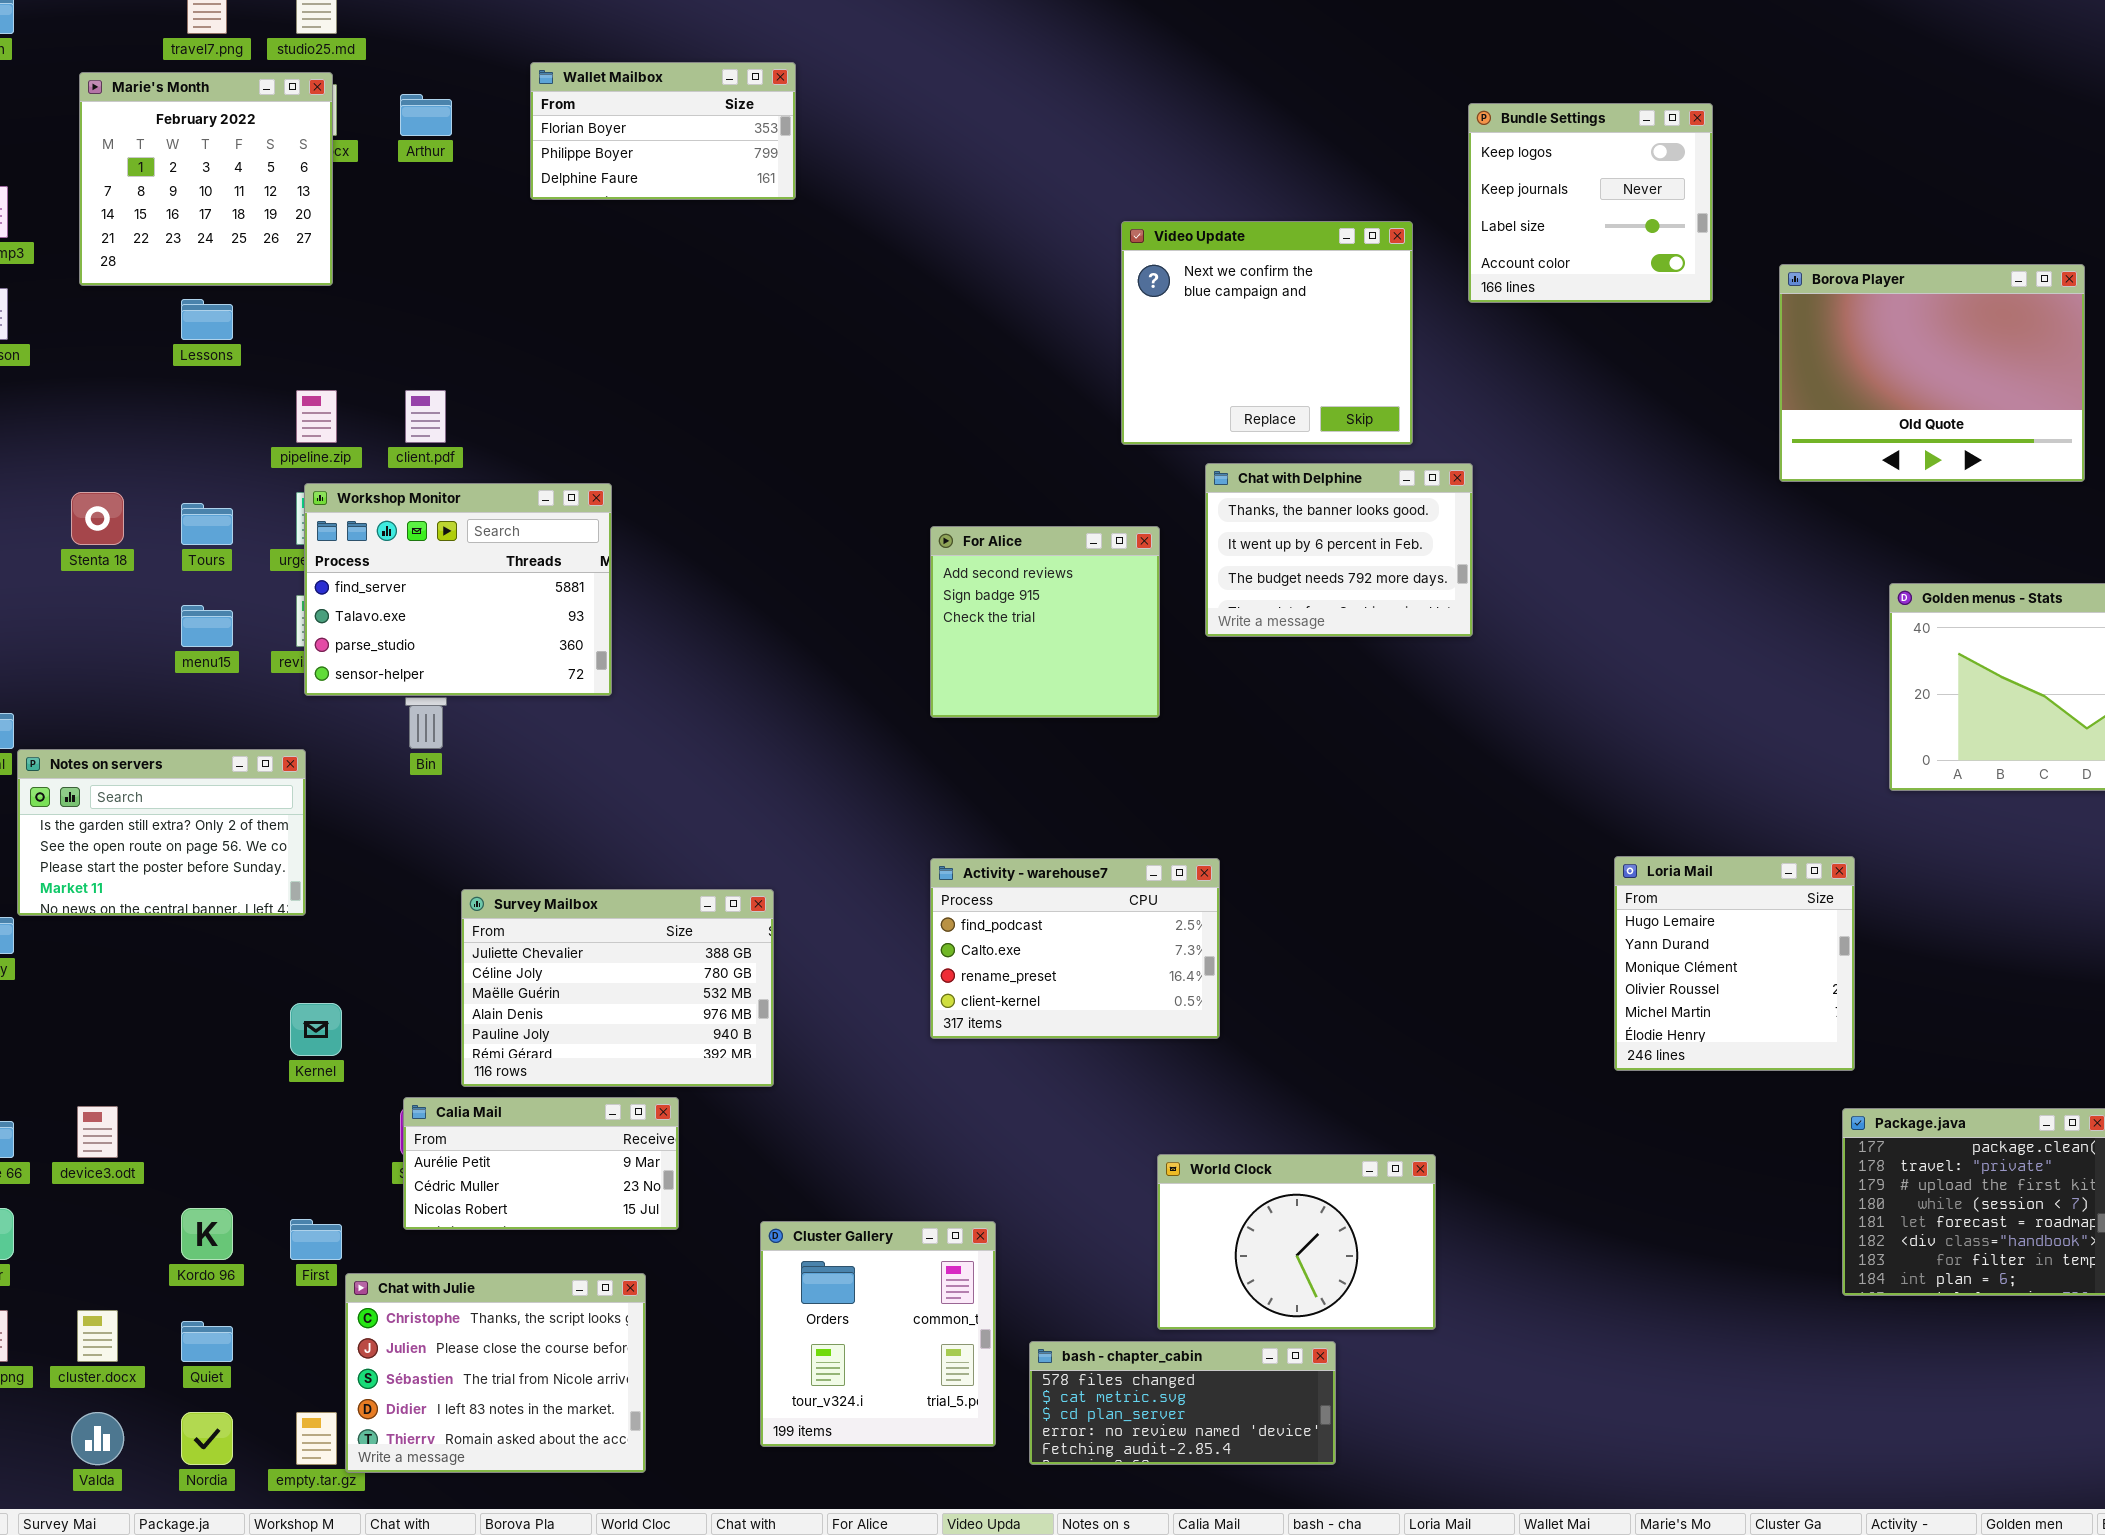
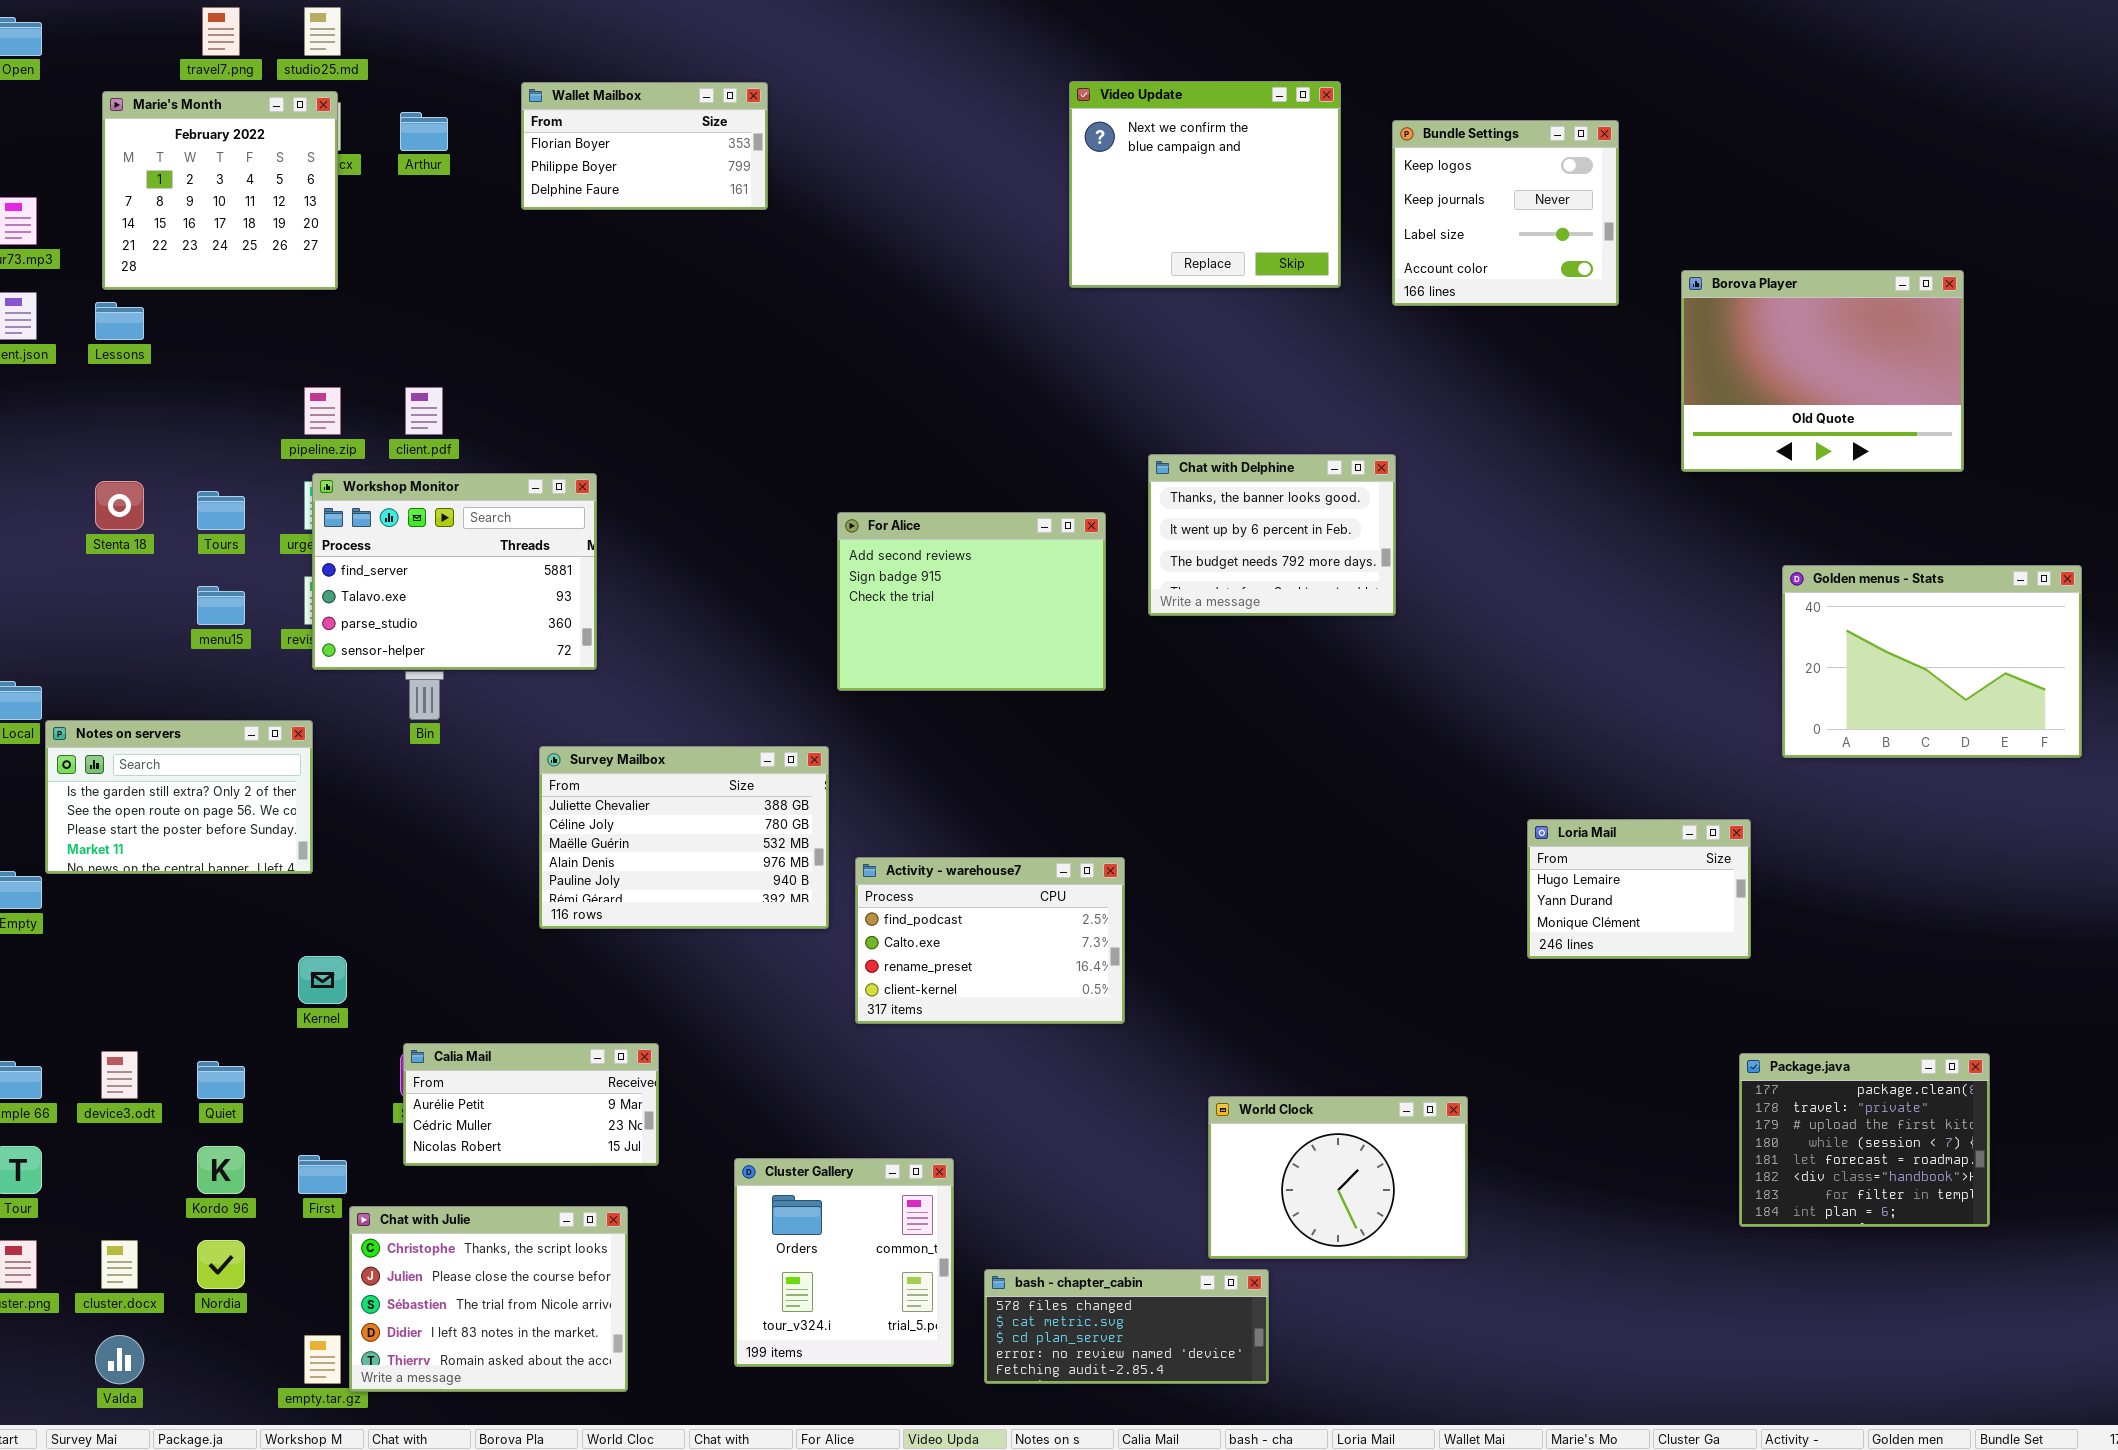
Video Update: [1121,221,1413,445] -> [1069,81,1341,288], moved
Lessons: [181,299,233,340] -> [95,302,144,340], moved
For Alice: [930,526,1160,718] -> [837,512,1106,691], resized
Loria Mail: [1614,856,1855,1071] -> [1527,819,1751,959], resized
Activity - warehouse7: [930,858,1220,1039] -> [855,857,1125,1024], moved
Survey Mailbox: [461,889,774,1087] -> [539,746,829,929], moved
World Clock: [1157,1154,1436,1330] -> [1208,1096,1468,1259], moved
Quiet: [181,1321,233,1362] -> [197,1061,245,1099], moved
Nordia: [181,1412,233,1465] -> [197,1240,245,1289], moved

